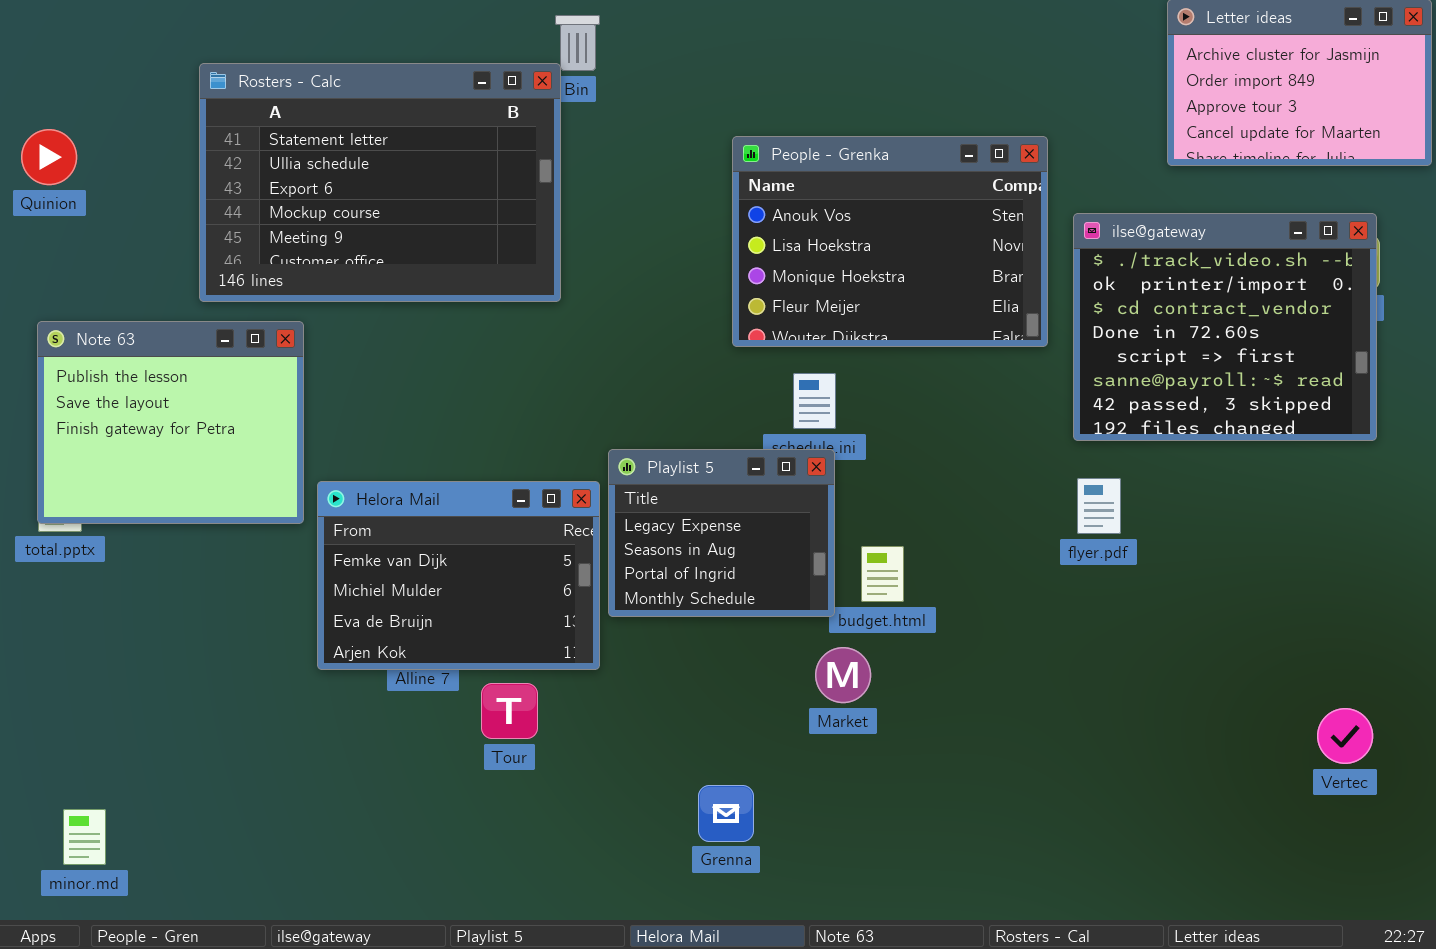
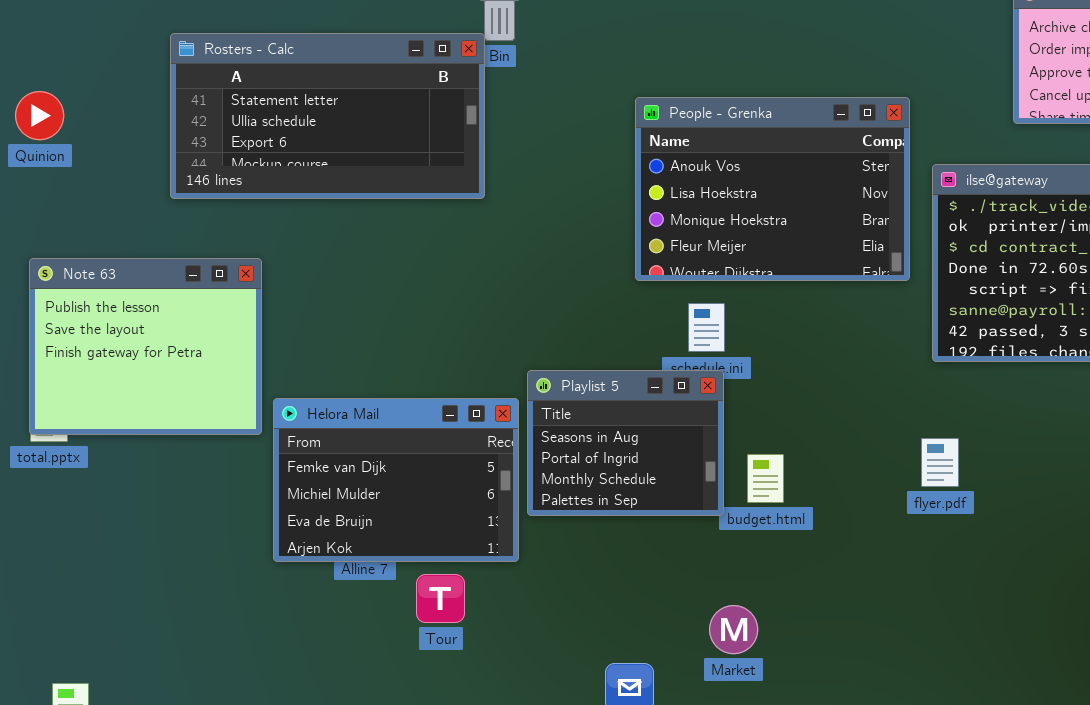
Rosters - Calc: [199,63,561,302] -> [170,33,485,199], resized
Playlist 5: [608,449,835,617] -> [527,370,724,516], scrolled down 1 row
flyer.pdf: [1077,478,1121,534] -> [921,438,959,487], moved
Market: [815,647,871,703] -> [709,605,758,654], moved

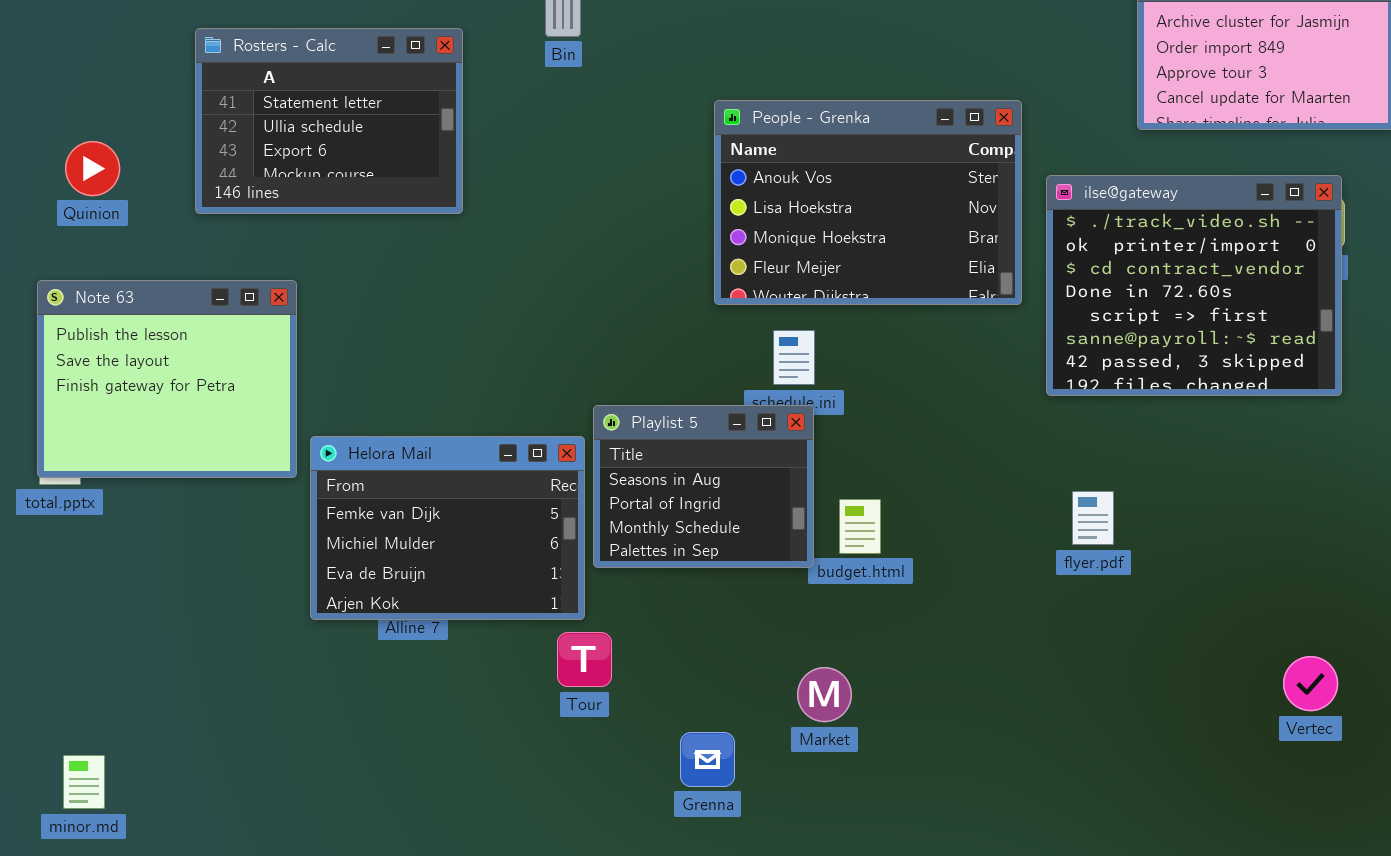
Rosters - Calc: [170,33,485,199] -> [195,28,463,214], resized
Quinion: [15,91,64,140] -> [65,141,120,196], moved
flyer.pdf: [921,438,959,487] -> [1072,491,1114,545], moved
Tour: [416,574,465,623] -> [557,632,612,687], moved

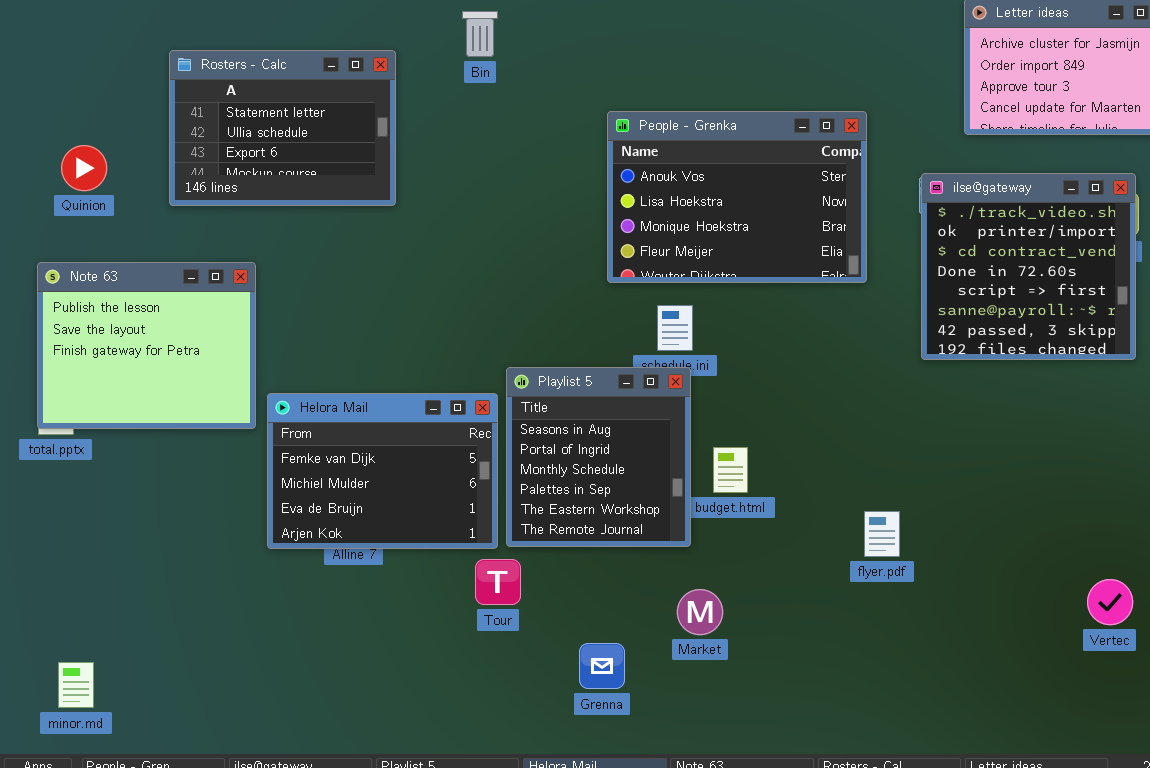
ilse@gateway: [1046,175,1342,396] -> [921,173,1136,360], resized
Playlist 5: [593,405,814,568] -> [506,367,691,547], resized
flyer.pdf: [1072,491,1114,545] -> [864,511,900,557], moved

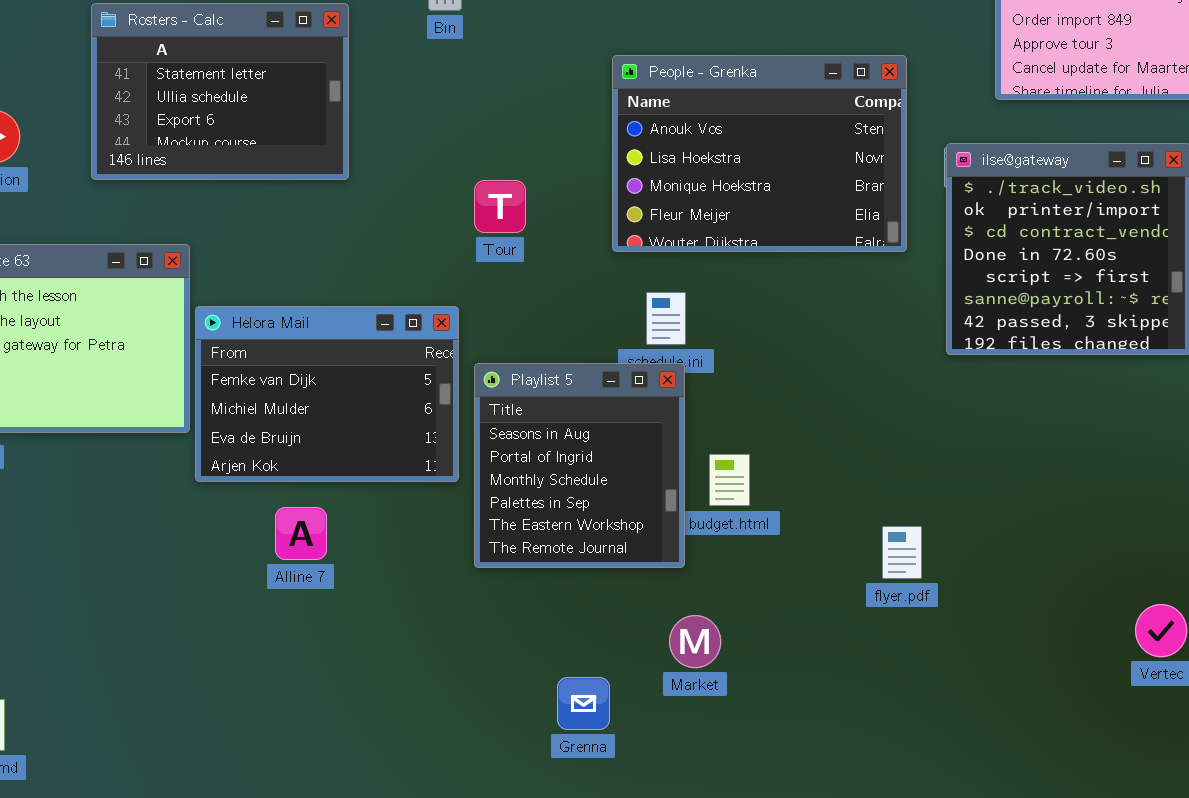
People - Grenka: [607,111,867,283] -> [612,55,907,252], moved
Helora Mail: [267,393,498,549] -> [195,306,459,482], moved
Tour: [475,559,521,605] -> [474,180,526,233], moved

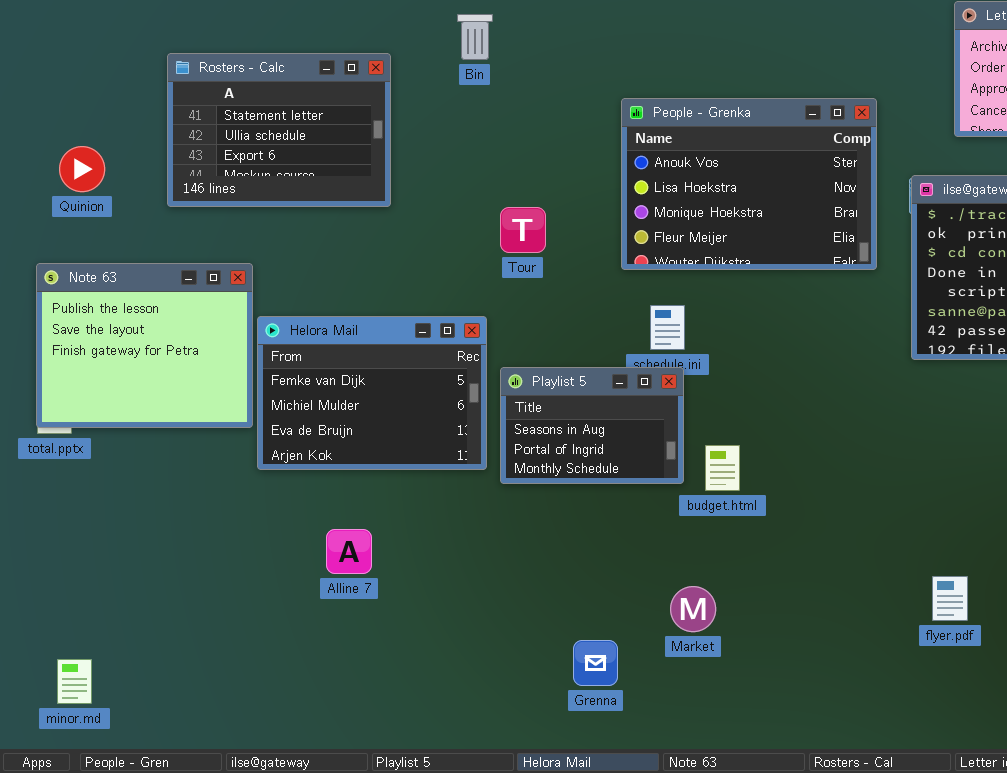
Playlist 5: [474,363,685,568] -> [500,367,684,484], resized
Alline 7: [275,507,327,560] -> [326,529,372,574], moved
flyer.pdf: [882,526,922,579] -> [932,576,968,621], moved

